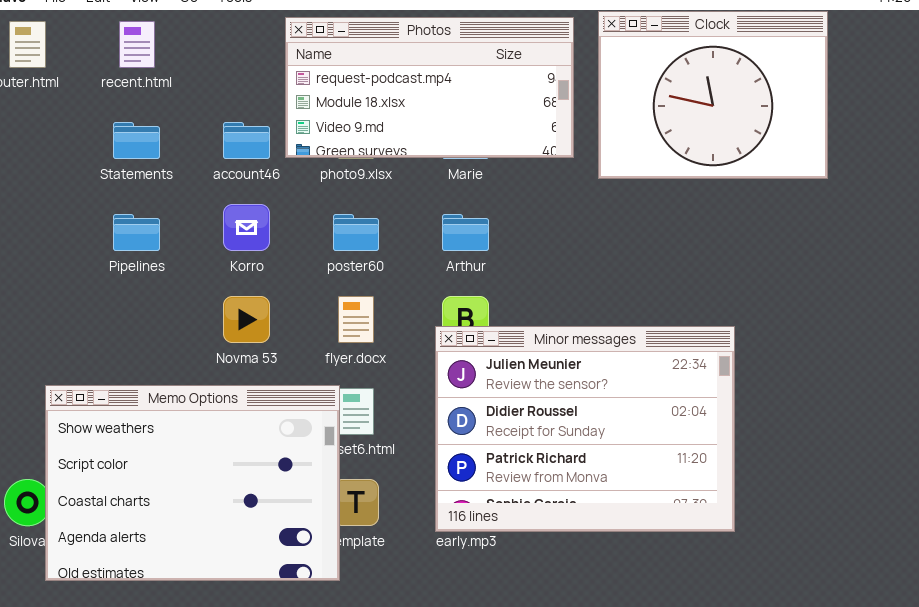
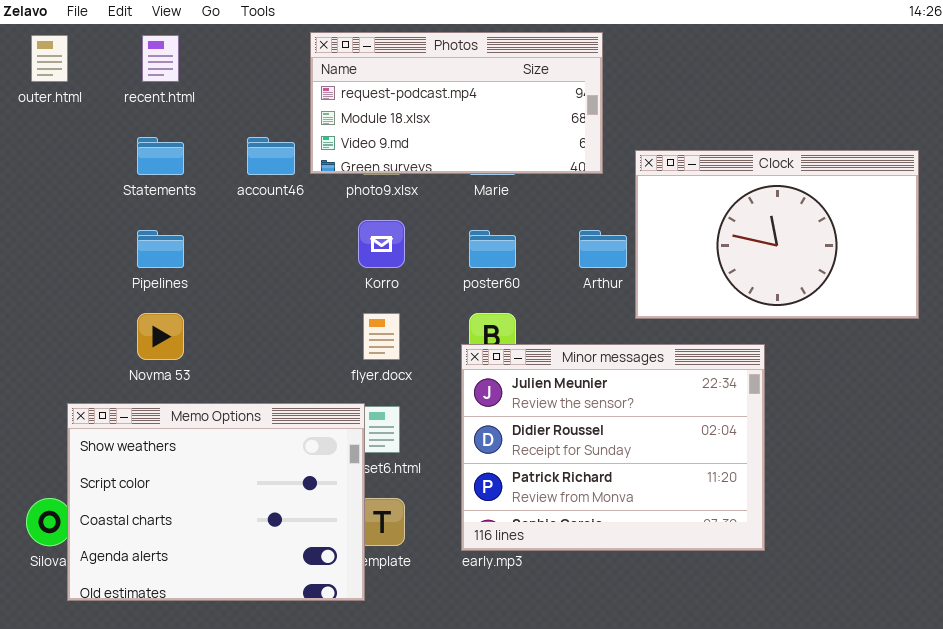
Clock: [598,11,828,179] -> [635,150,919,319], moved, resized
Korro: [223,204,270,251] -> [358,220,405,268], moved
poster60: [333,214,379,251] -> [469,230,516,268], moved
Arthur: [442,214,489,251] -> [579,230,627,268], moved
Novma 53: [223,296,270,343] -> [137,313,184,360], moved

